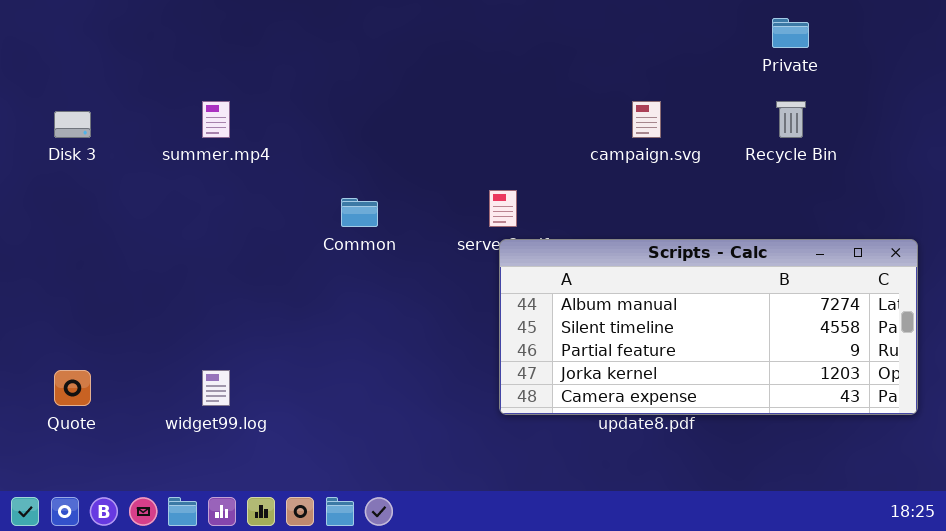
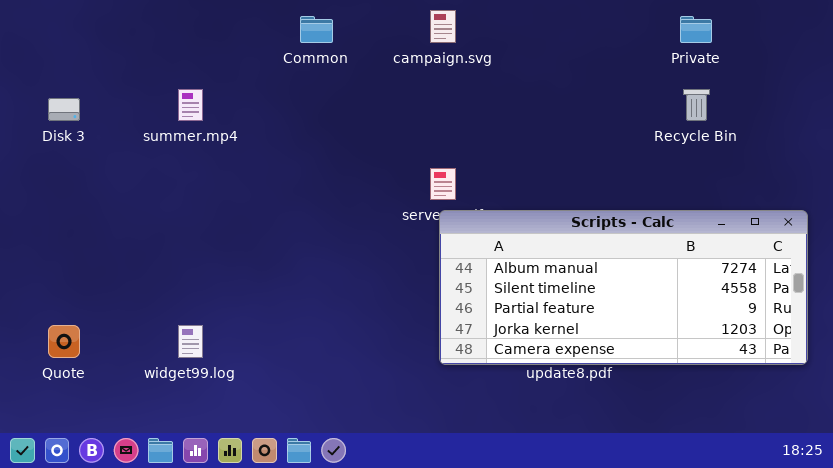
campaign.svg: [632,101,661,138] -> [430,10,456,43], moved
Common: [341,198,378,227] -> [300,16,333,43], moved

